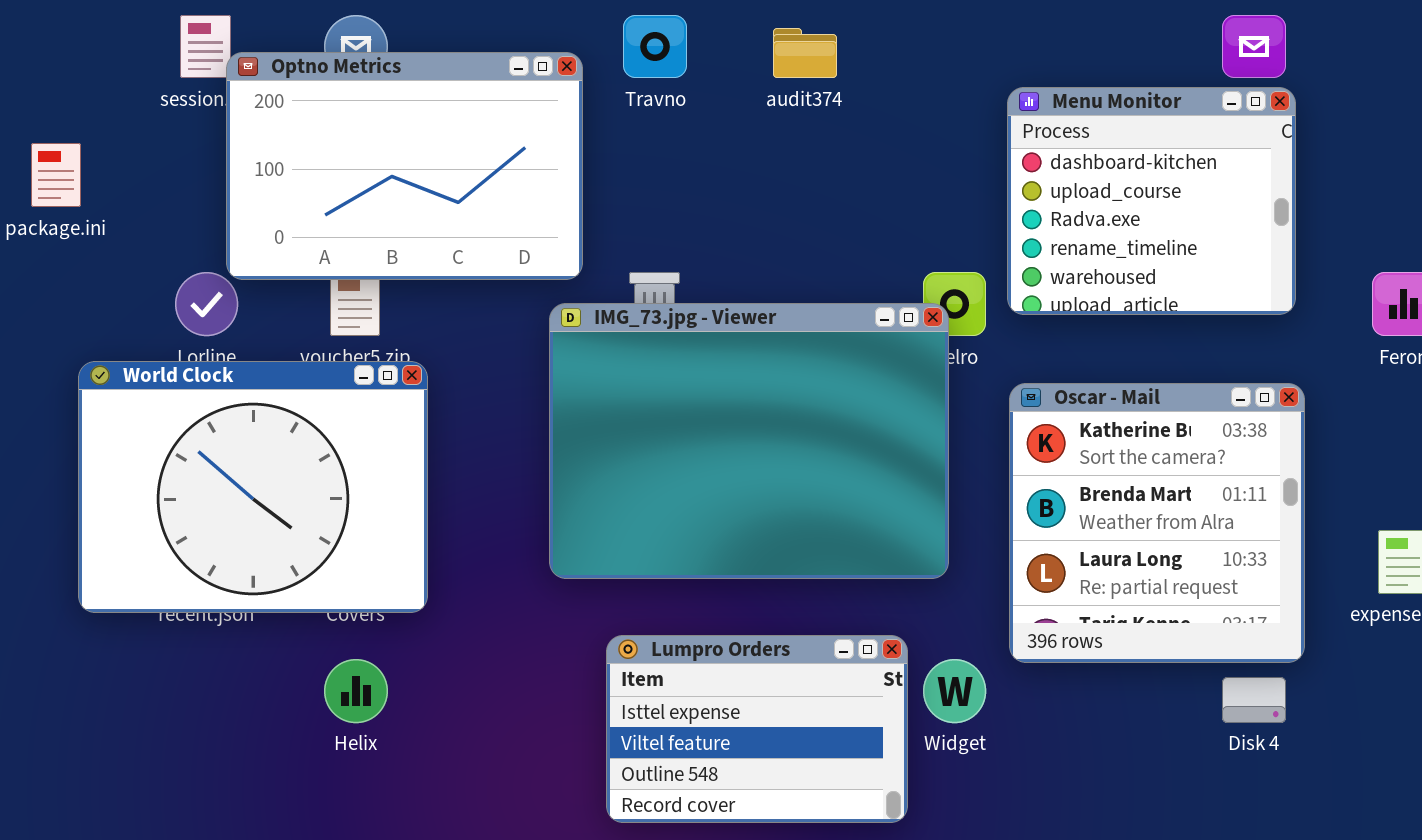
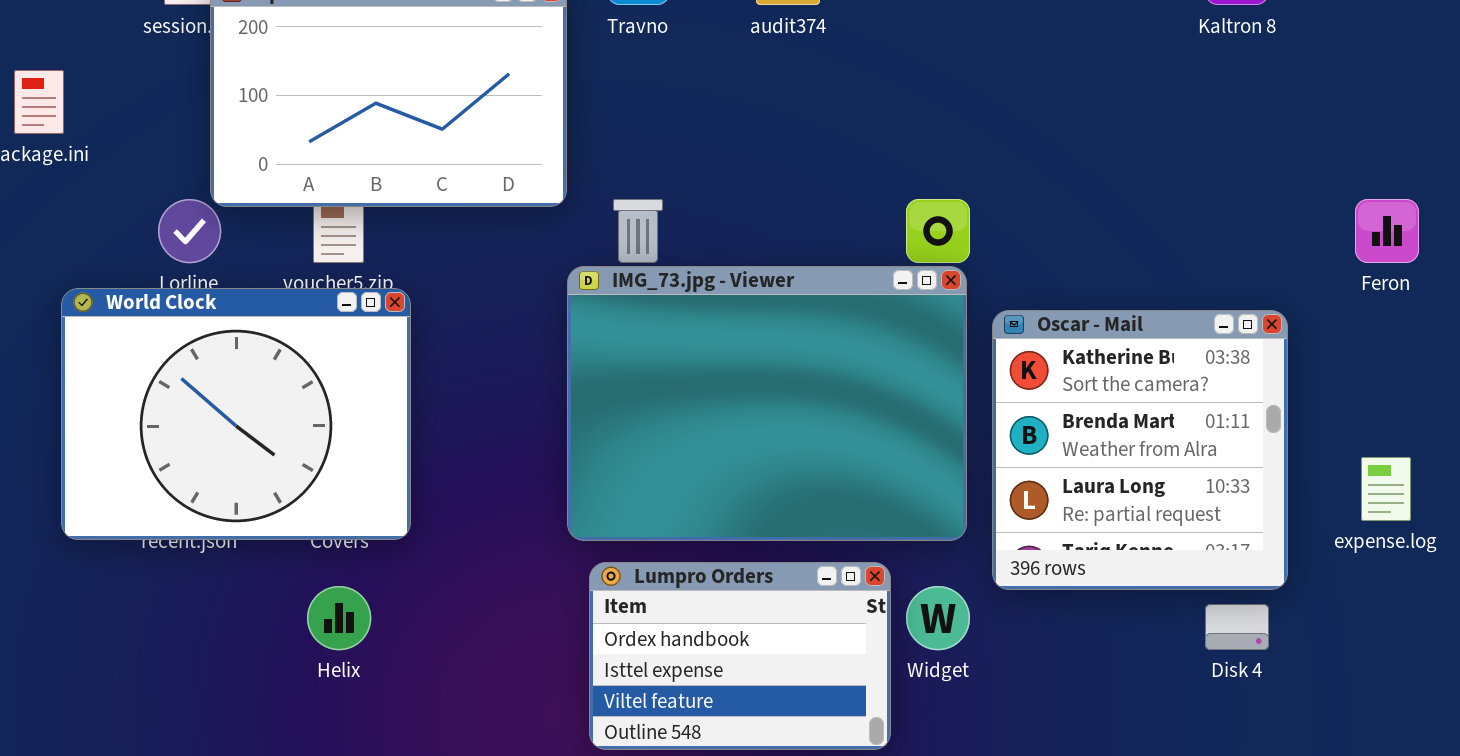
Menu Monitor: [1007,87,1296,315] -> none, closed
IMG_73.jpg - Viewer: [549,303,949,579] -> [567,266,967,541], moved
Lumpro Orders: [606,635,908,823] -> [589,562,891,750], scrolled up 1 row

